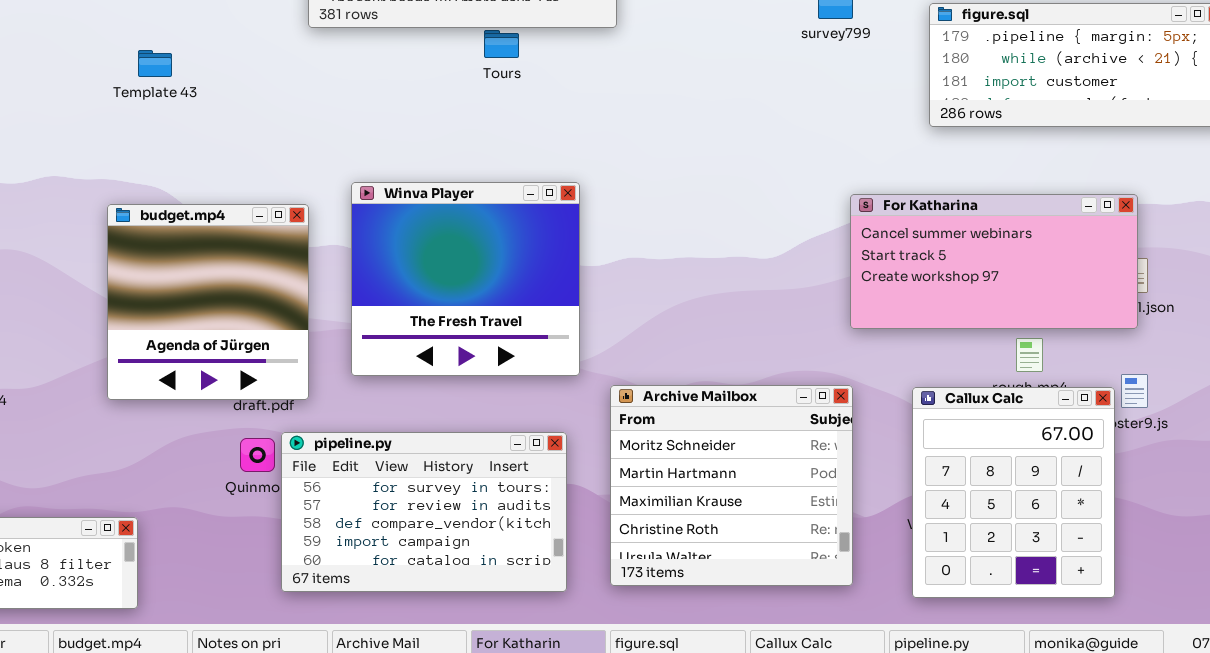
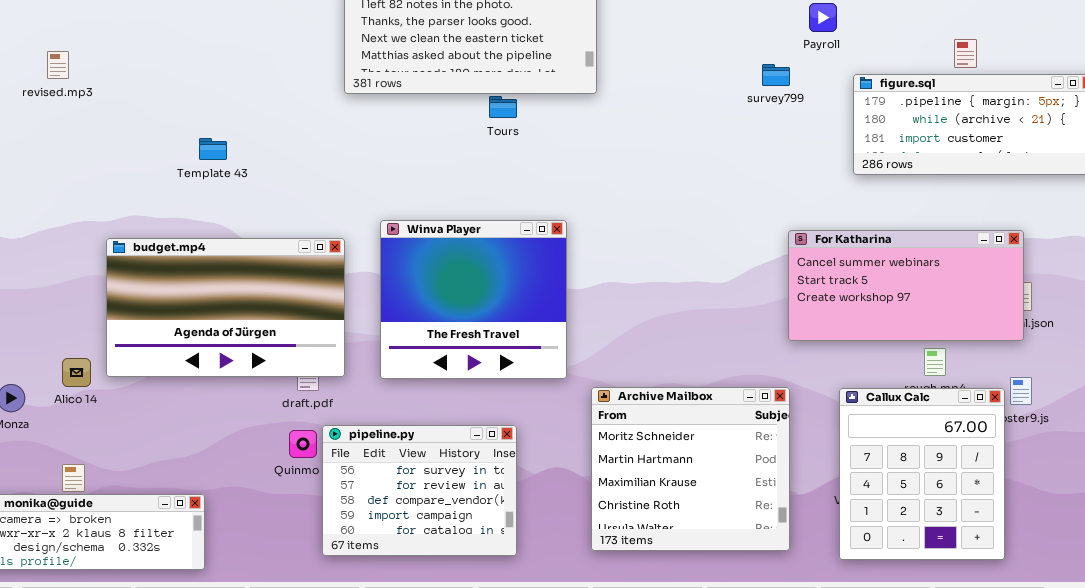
Template 43: [138,50,172,77] -> [199,138,227,160], moved
budget.mp4: [107,204,309,400] -> [106,238,345,377], resized
pipeline.py: [281,432,567,592] -> [322,425,517,556], resized

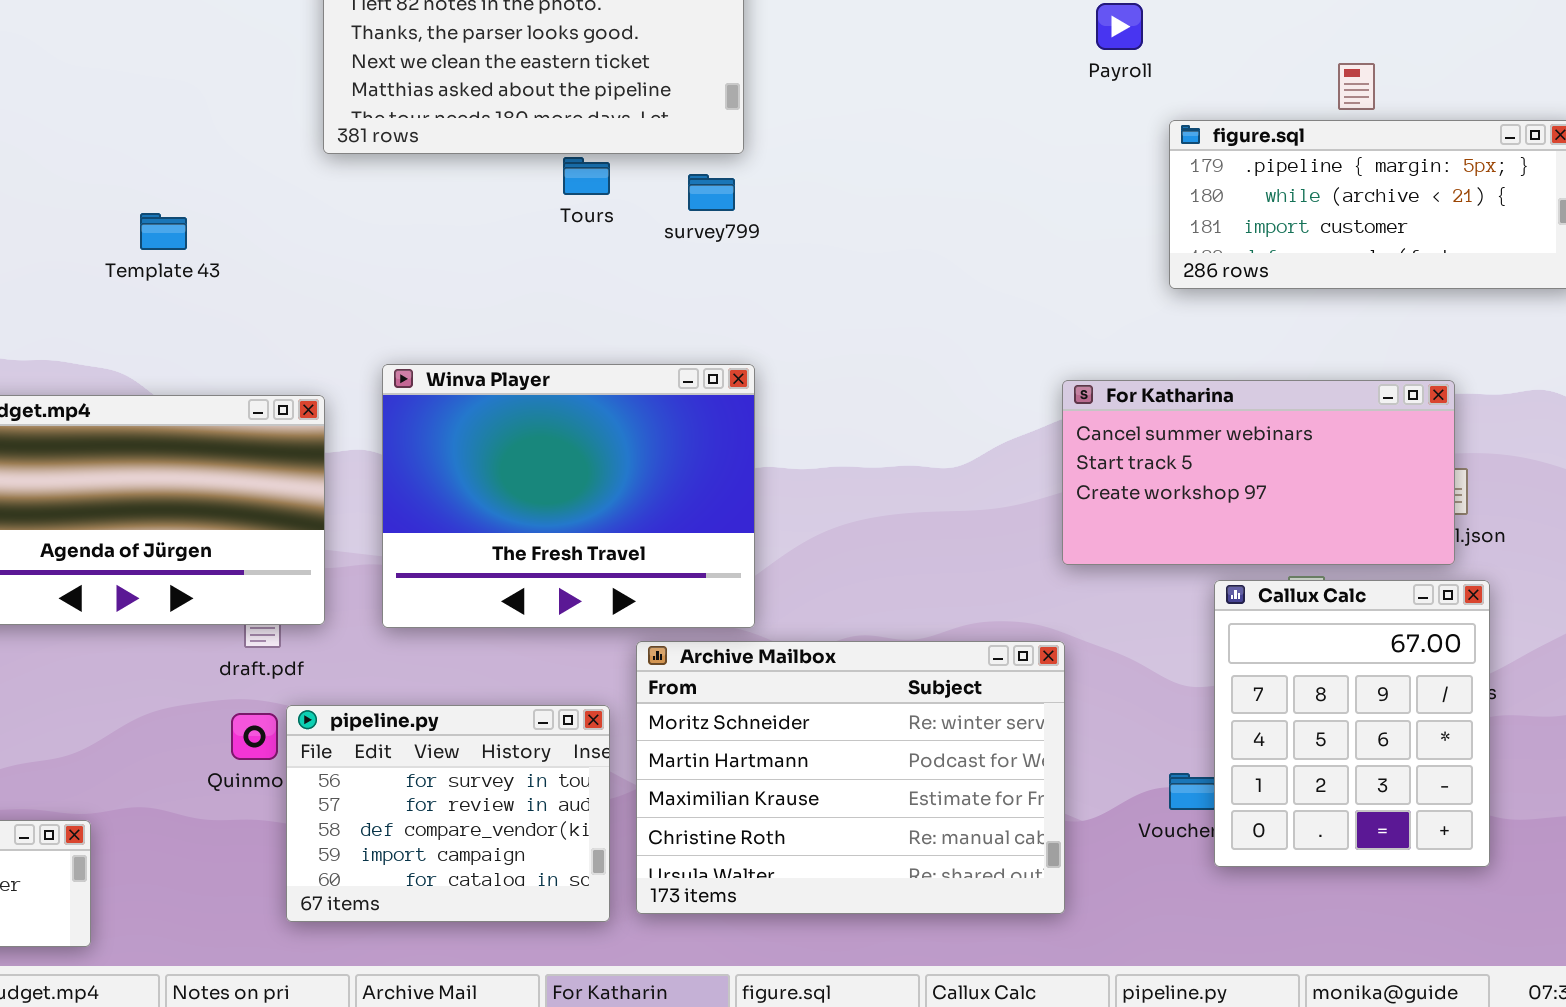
survey799: [762,64,790,86] -> [688,174,735,211], moved
Template 43: [199,138,227,160] -> [140,213,187,250], moved
Winva Player: [380,220,567,379] -> [382,364,755,628], resized
Archive Mailbox: [591,387,790,551] -> [636,641,1065,914], resized
Callux Calc: [839,388,1005,560] -> [1214,580,1490,867], moved

